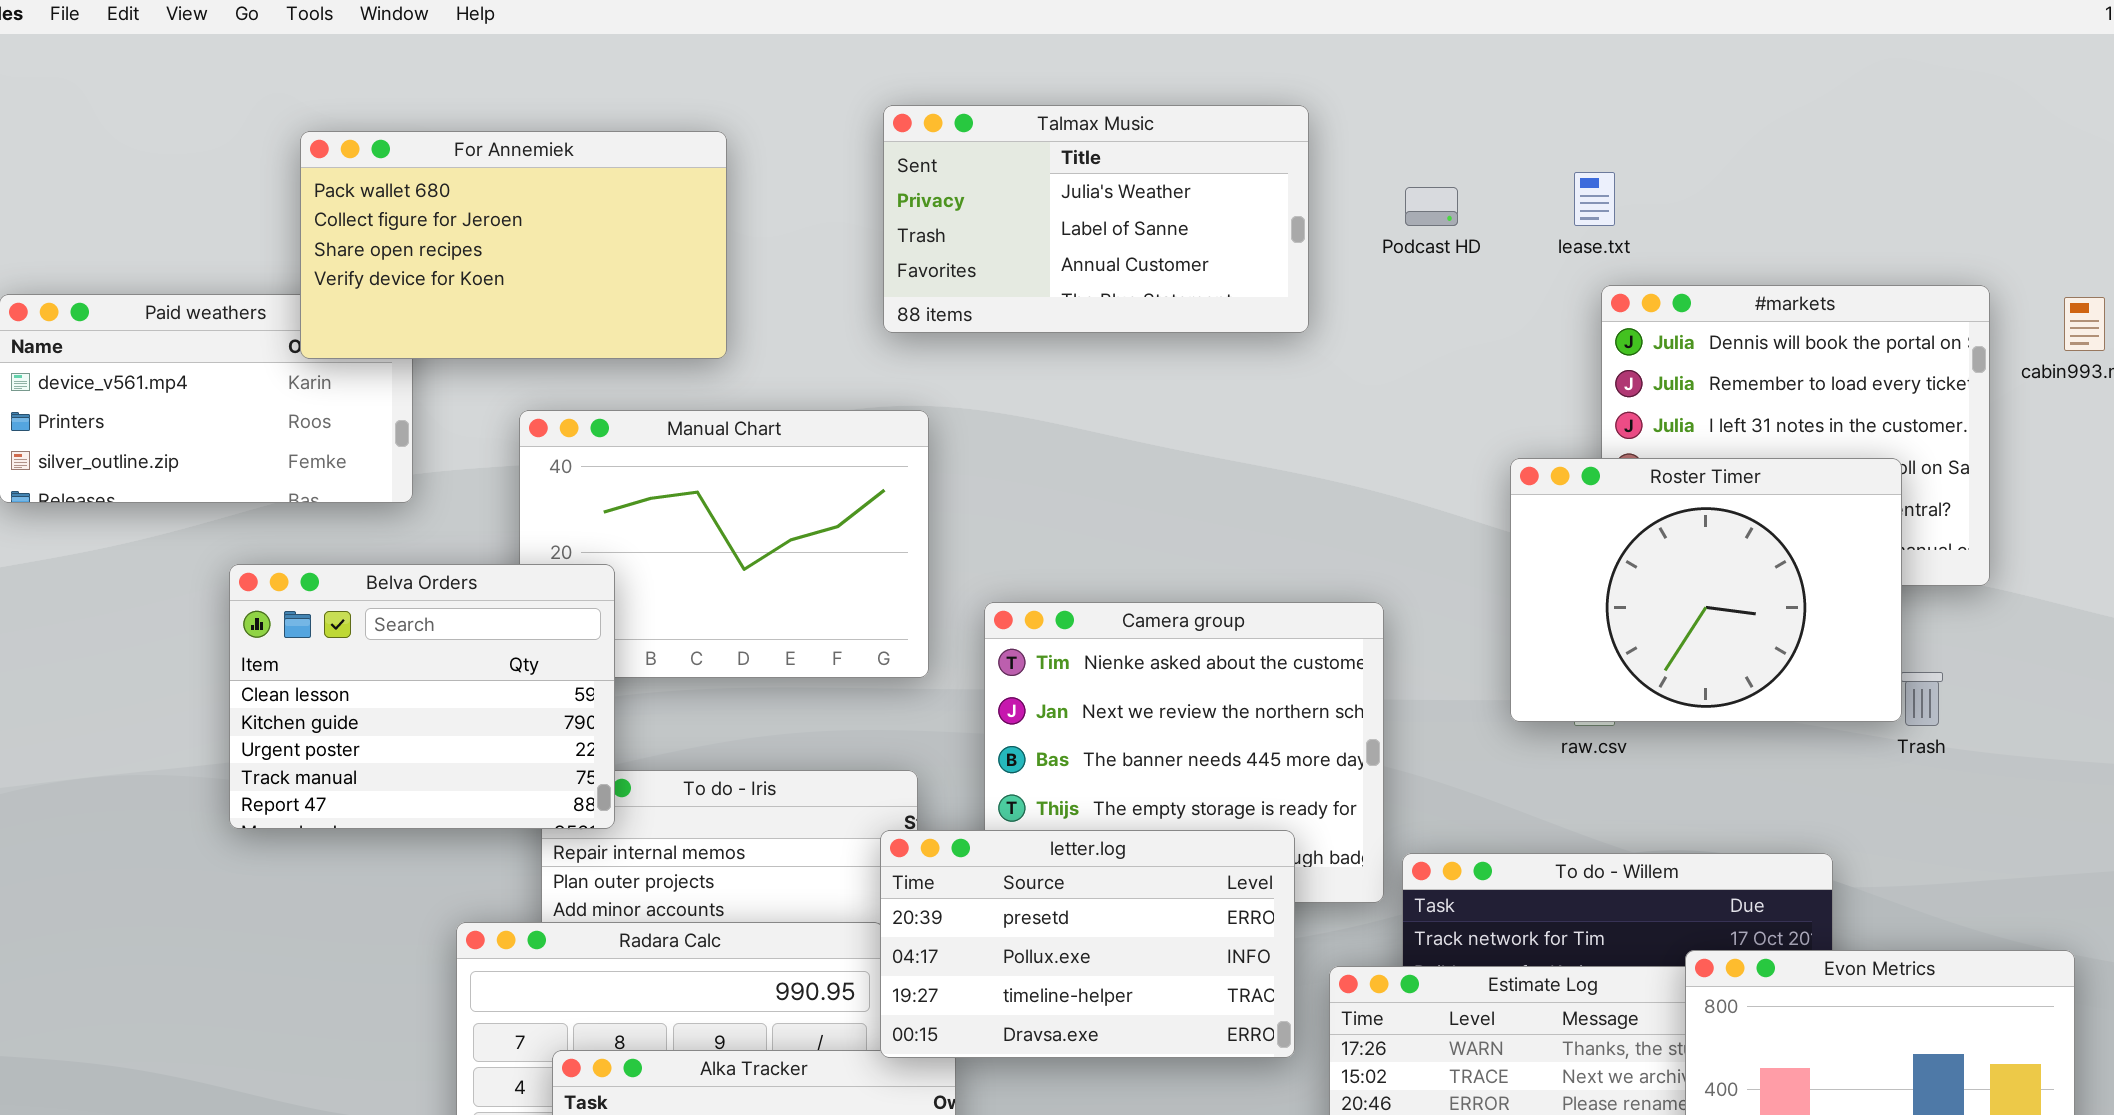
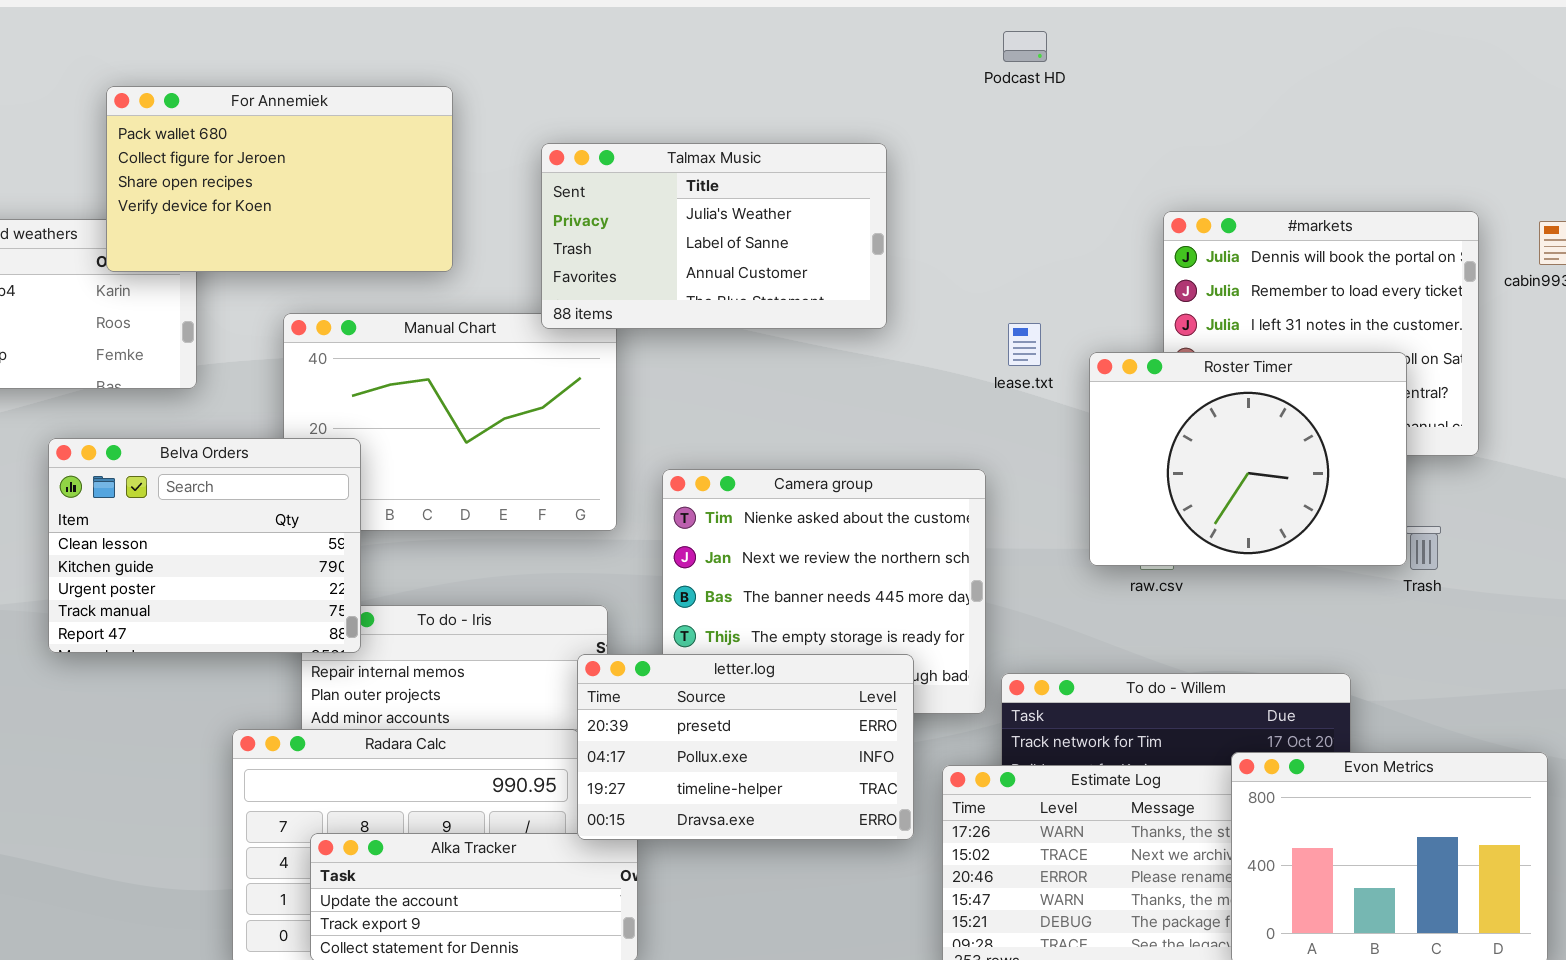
Talmax Music: [883,105,1309,333] -> [541,143,887,329], moved
lease.txt: [1574,172,1615,226] -> [1008,323,1041,366], moved
Podcast HD: [1405,187,1458,226] -> [1003,31,1047,62], moved

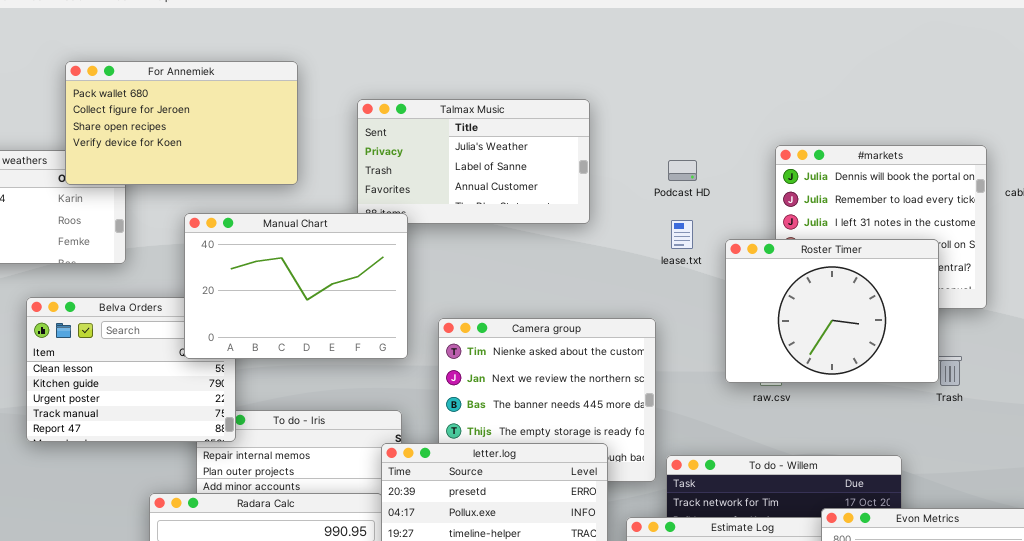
Podcast HD: [1003,31,1047,62] -> [668,160,697,181], moved
Manual Chart: [283,313,617,531] -> [184,213,408,359], raised

